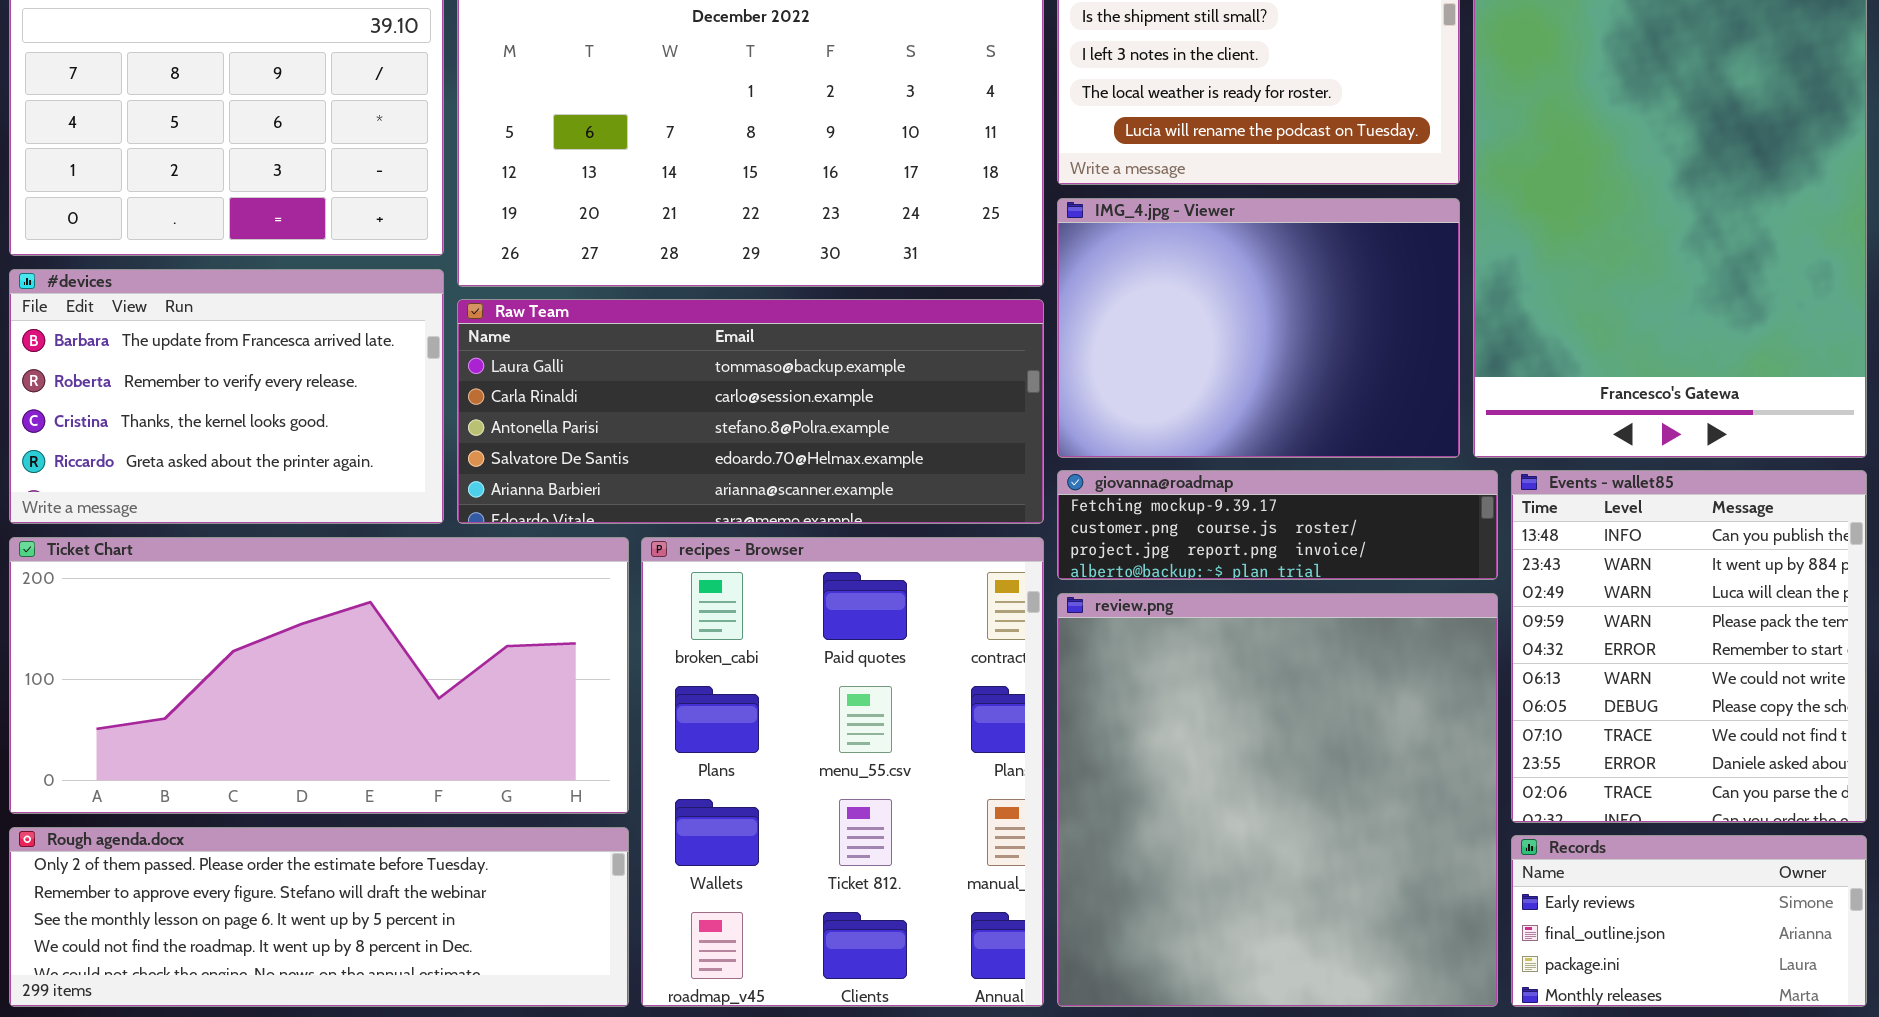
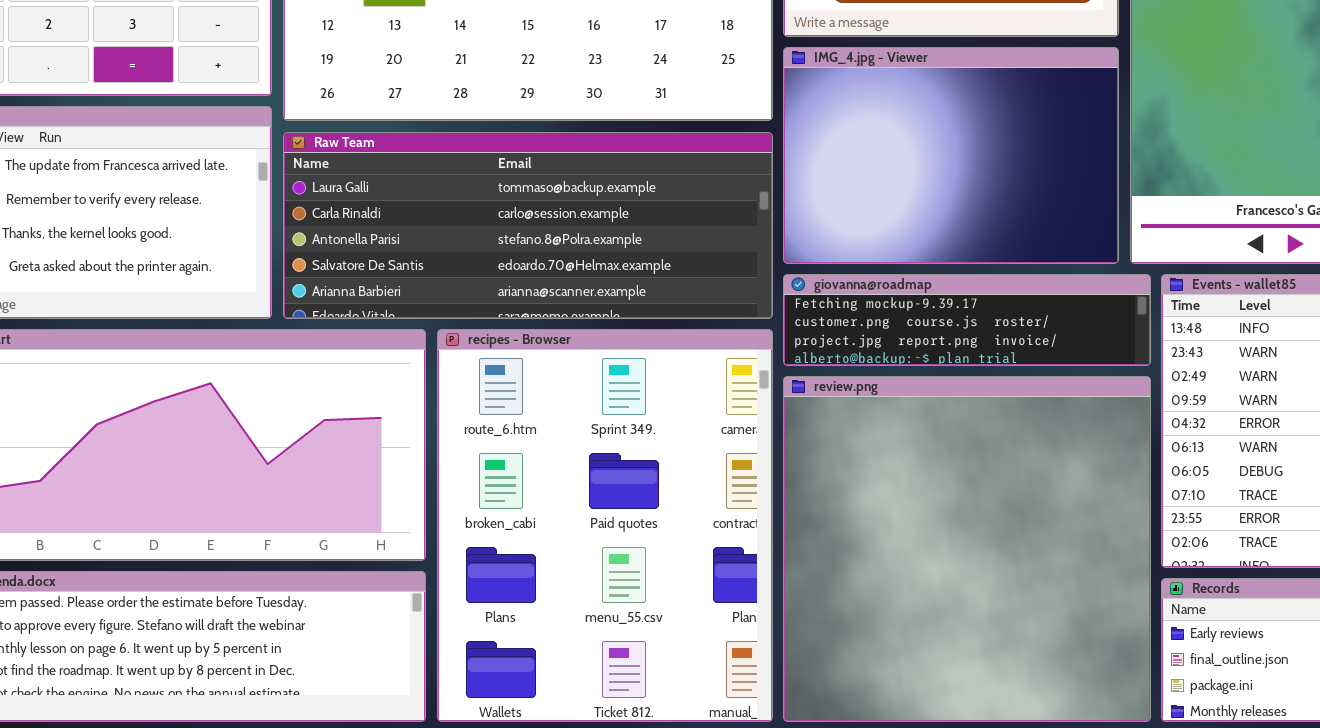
recipes - Browser: [641,537,1044,1007] -> [437,329,773,722], scrolled up 1 row

